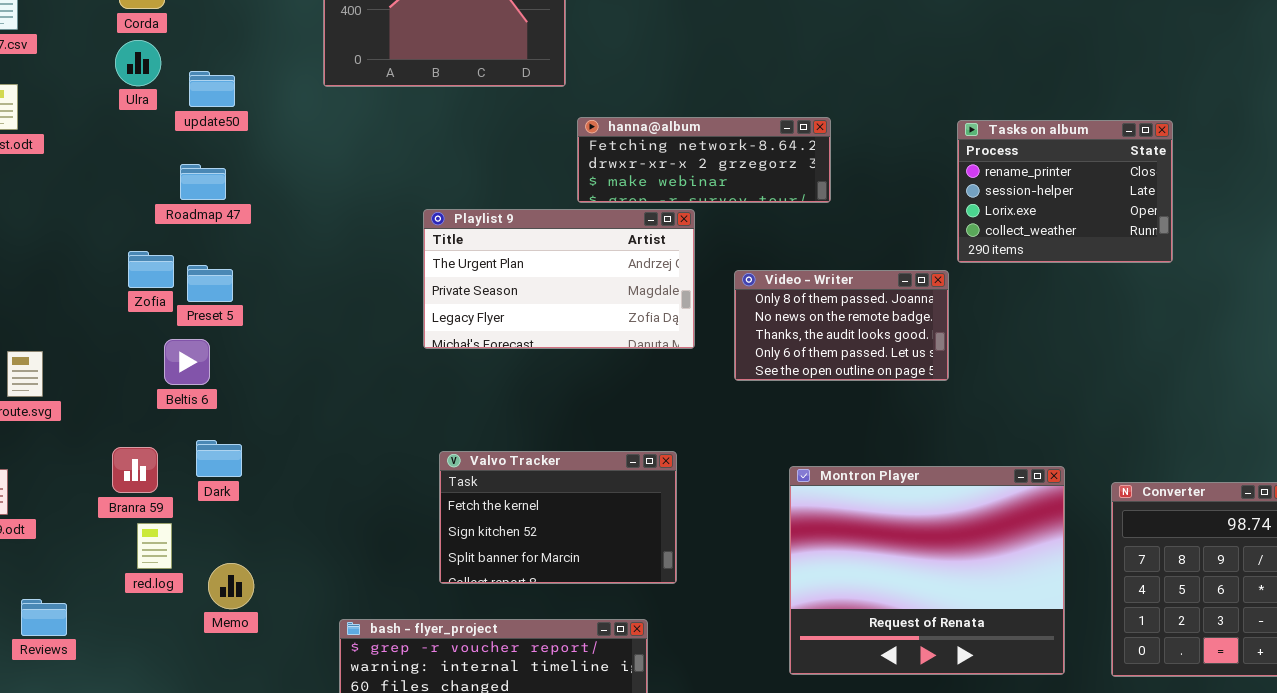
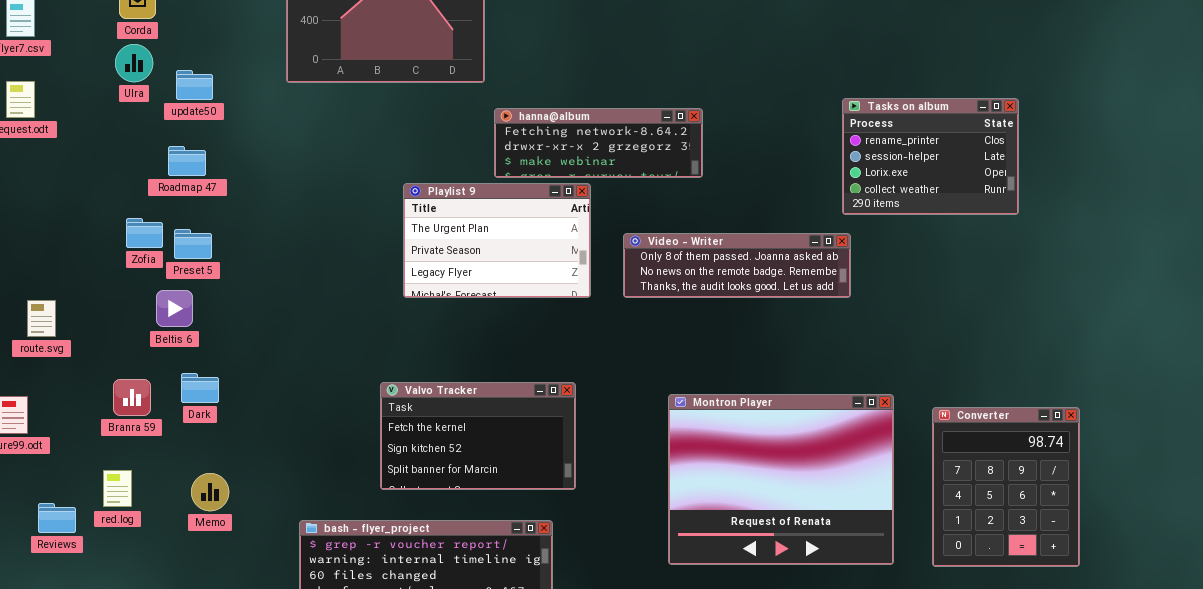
Tasks on album: [957,120,1173,263] -> [842,98,1019,215], moved
Playlist 9: [423,209,695,349] -> [403,183,591,298], resized
Video - Writer: [734,270,949,381] -> [623,233,851,298], resized
red.log: [137,523,172,569] -> [103,470,132,507], moved

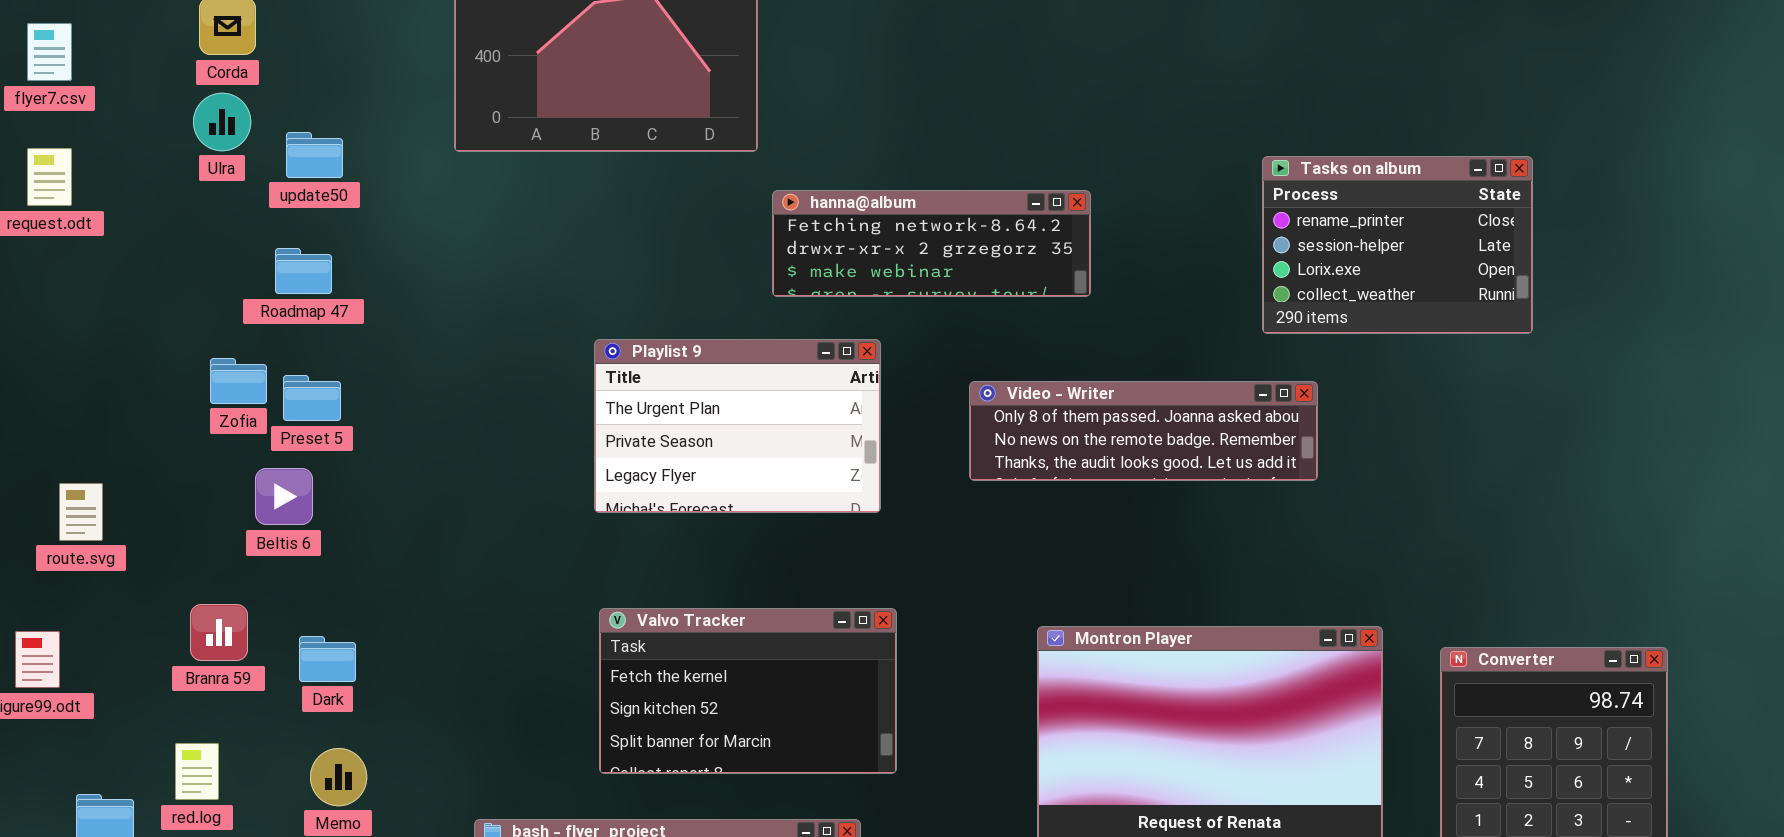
Tasks on album: [842,98,1019,215] -> [1262,156,1533,334], moved
Playlist 9: [403,183,591,298] -> [594,339,881,513], moved
Dark: [181,373,219,403] -> [299,636,356,682], moved

